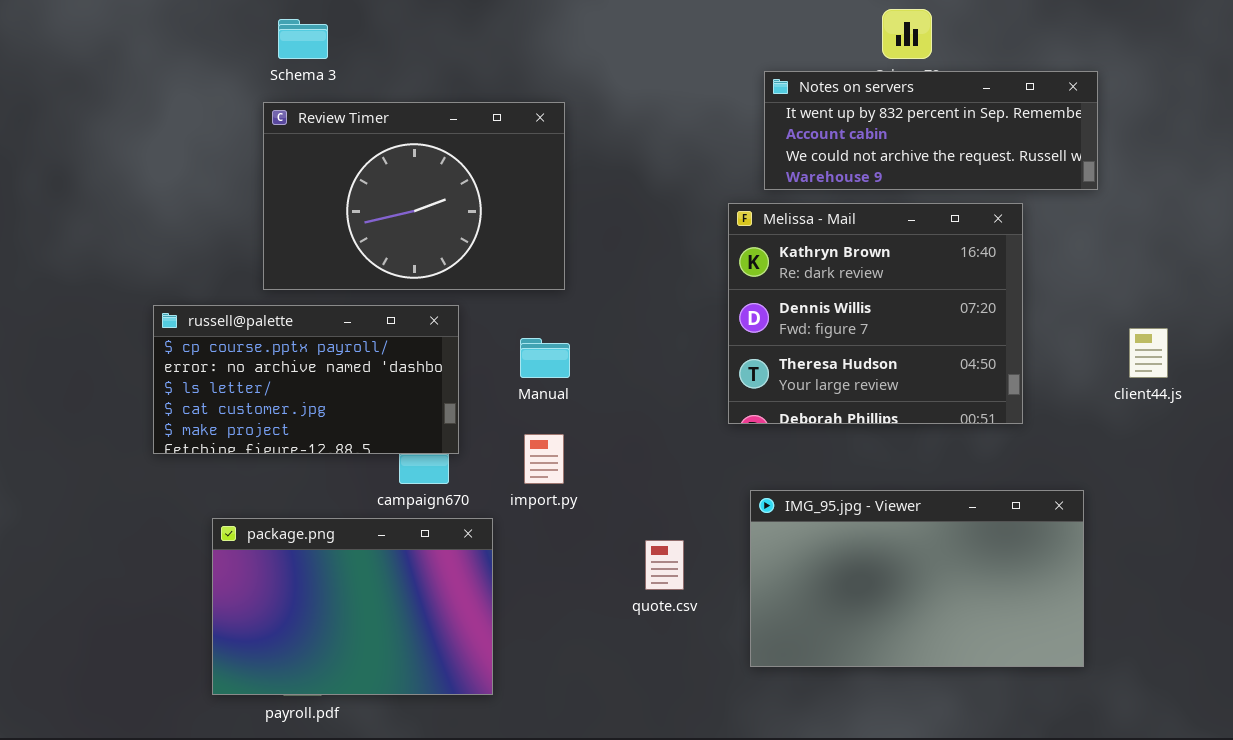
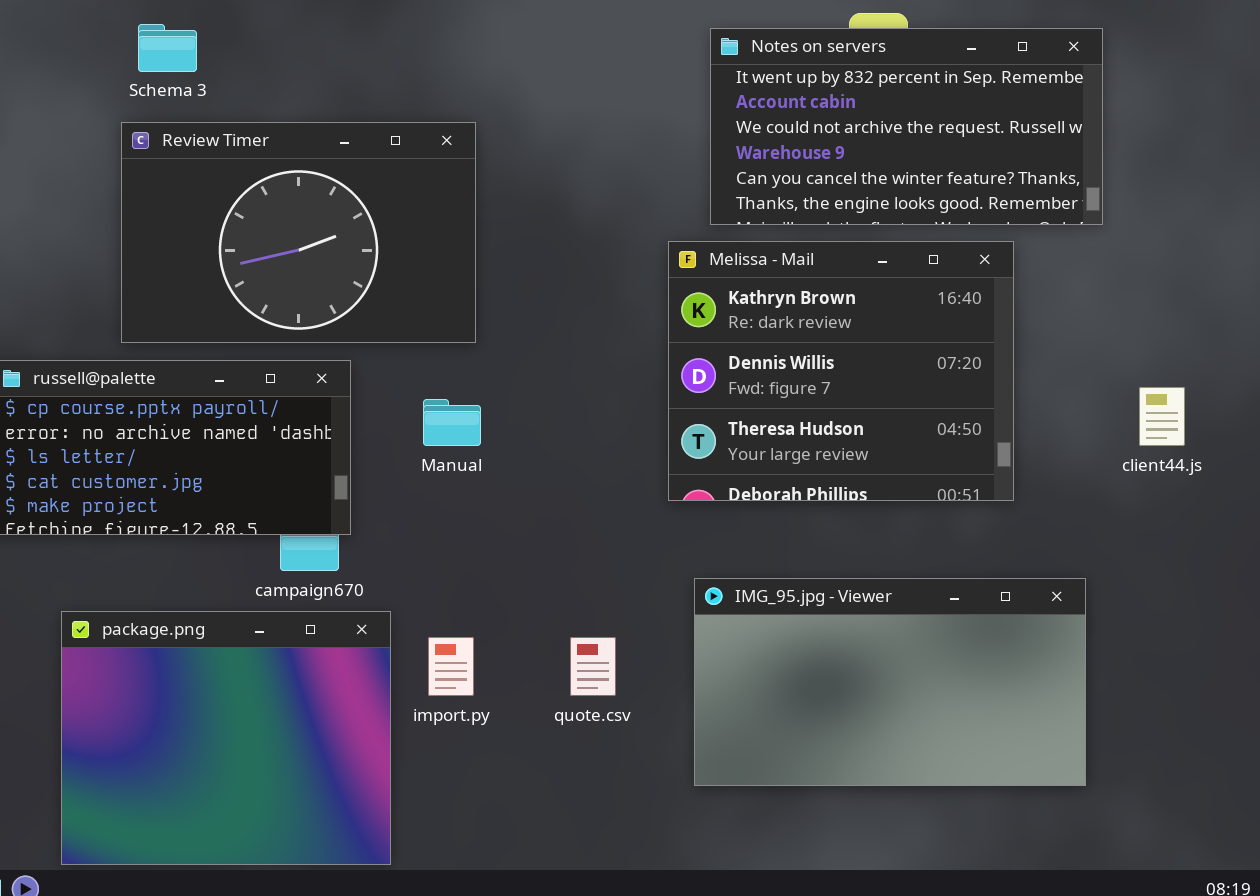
Notes on servers: [764,71,1098,190] -> [710,28,1103,225], resized
import.py: [524,434,564,484] -> [428,637,474,696], moved
package.png: [212,518,493,695] -> [61,611,391,865], resized

